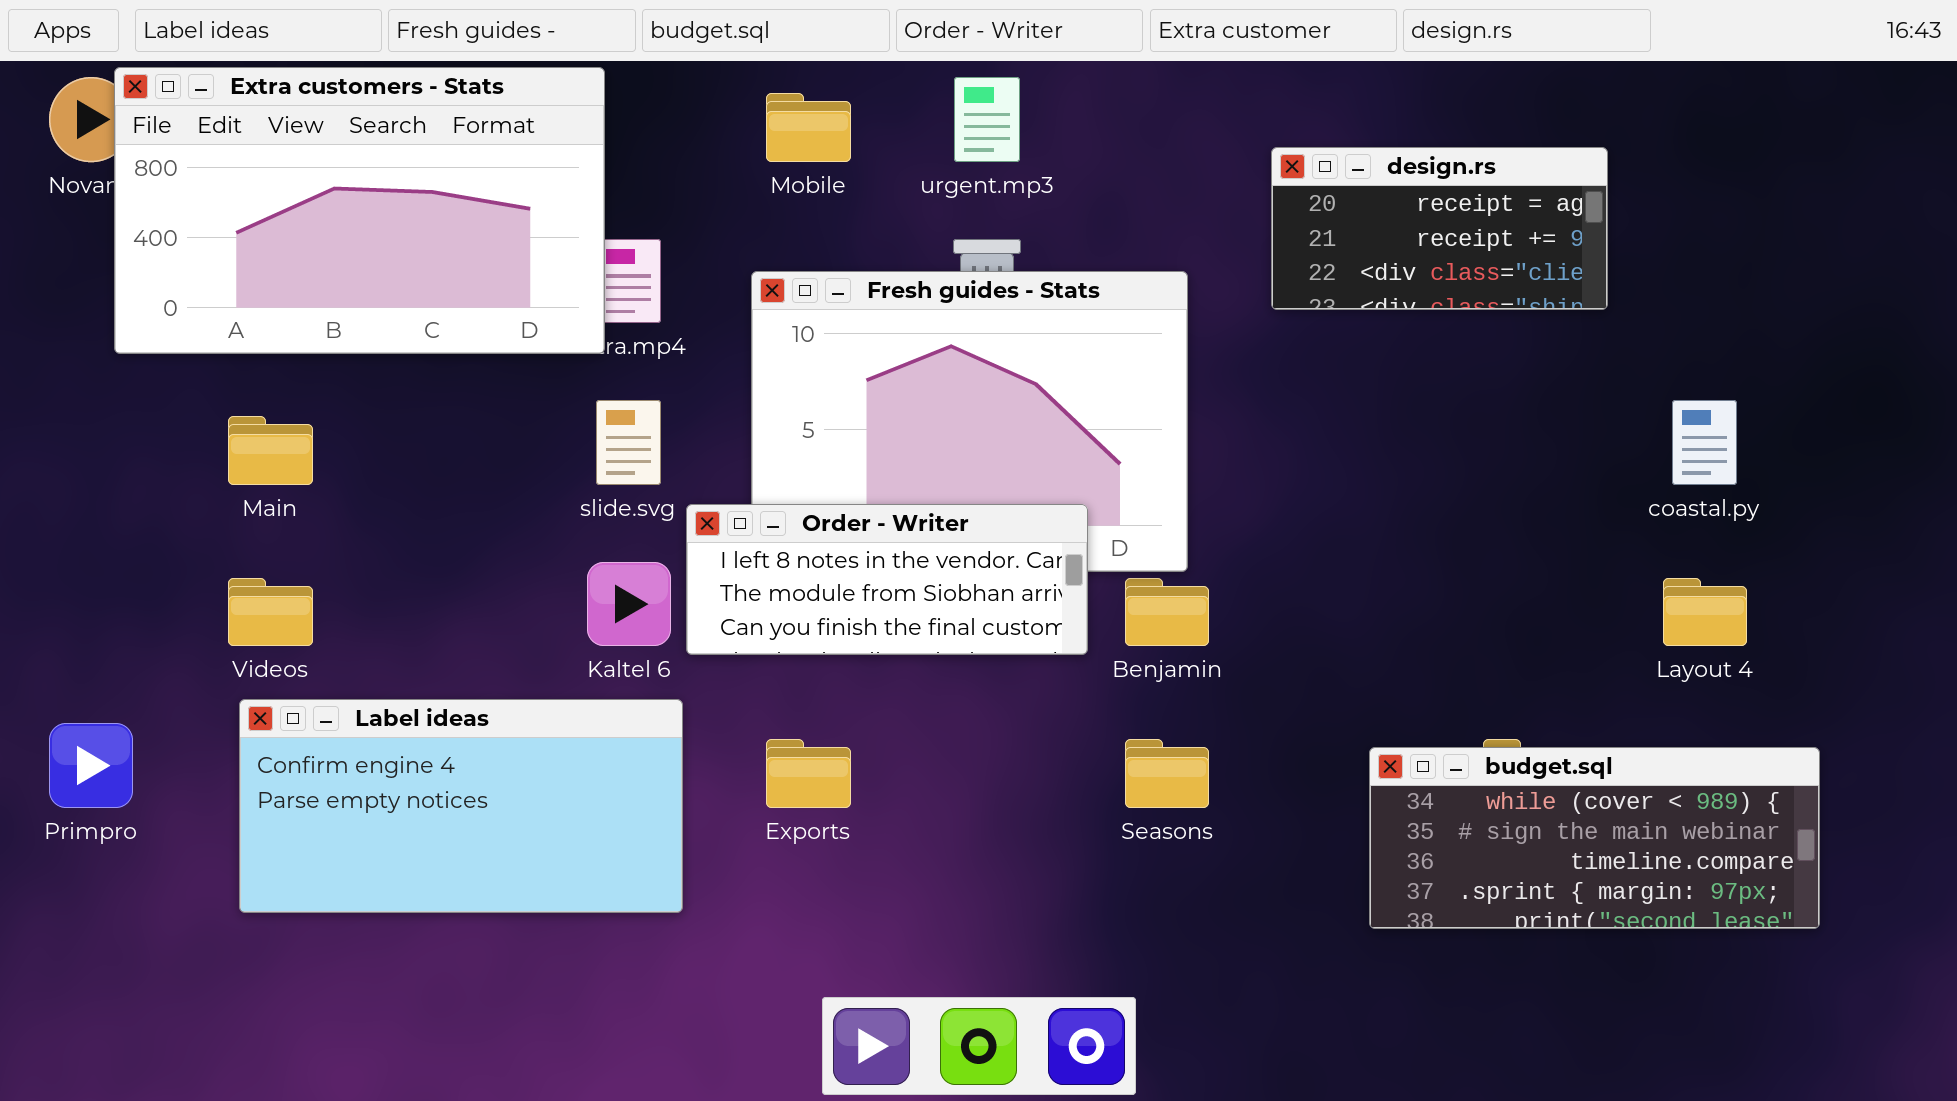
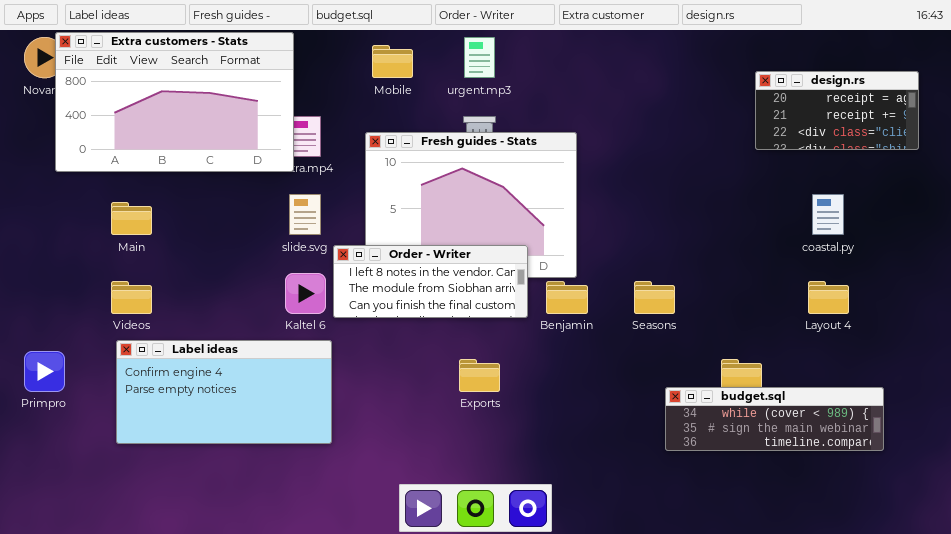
design.rs: [1271,147,1608,310] -> [755,71,919,150], moved
Exports: [766,739,851,808] -> [459,359,500,392], moved
Seasons: [1125,739,1209,808] -> [634,281,675,314], moved
budget.sql: [1369,747,1820,929] -> [665,387,884,451], resized

